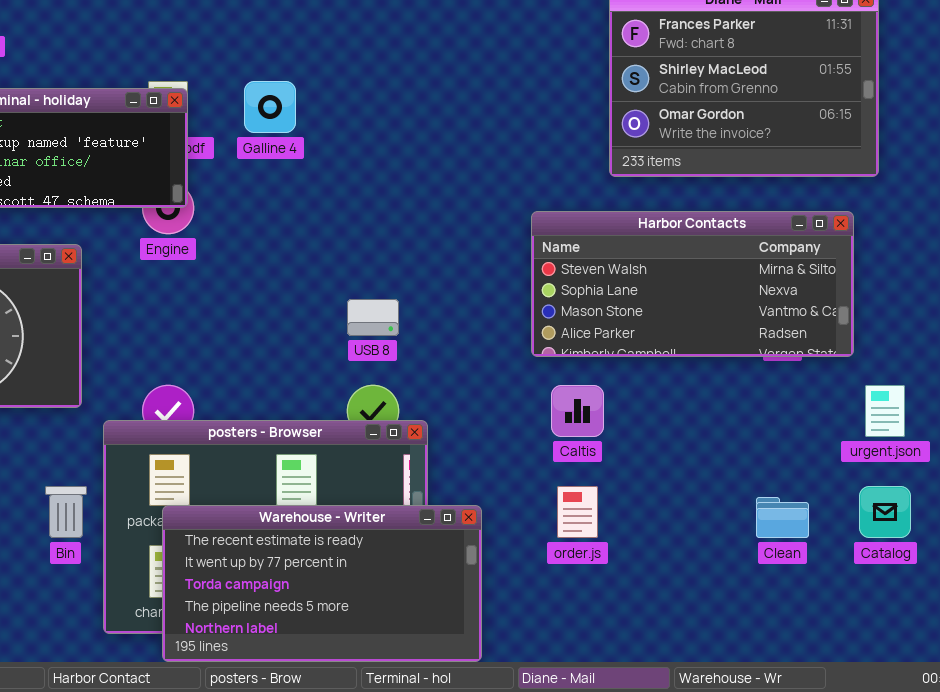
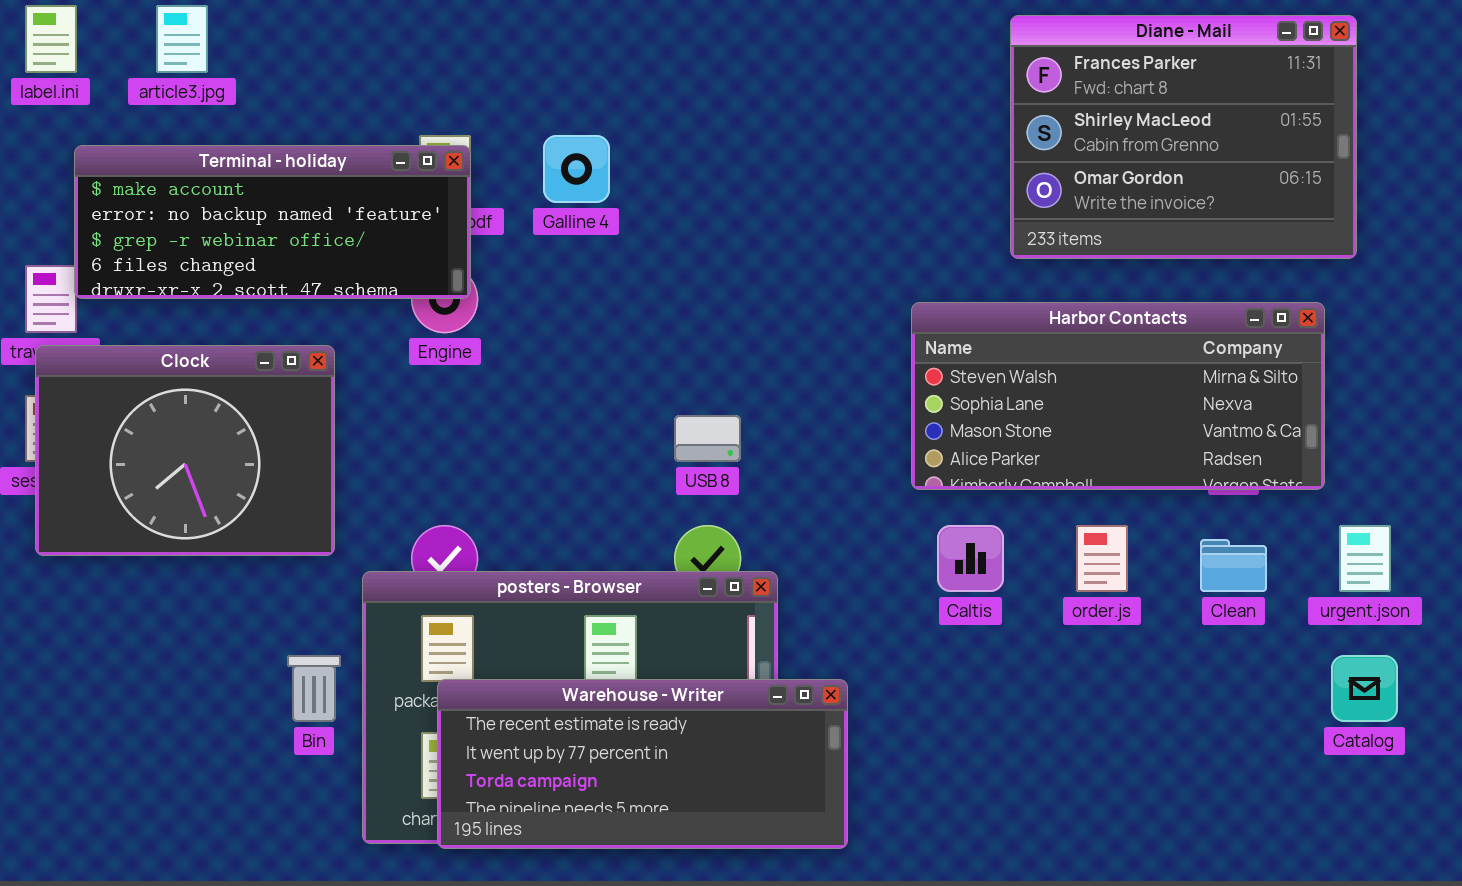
order.js: [557,486,598,538] -> [1076,525,1128,592], moved
Clean: [756,497,809,538] -> [1200,539,1267,592], moved
Warehouse - Writer: [162,505,482,662] -> [437,679,848,849], resized

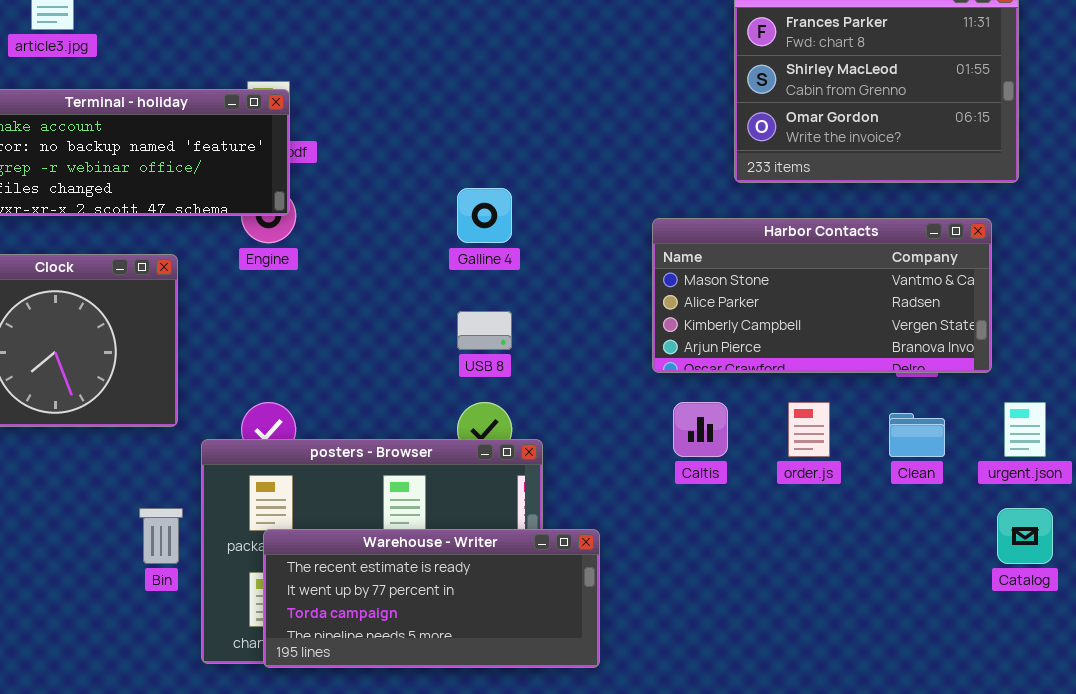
Galline 4: [543,135,610,203] -> [457,188,512,243], moved
Harbor Contacts: [911,302,1325,490] -> [652,218,992,373], scrolled down 2 rows

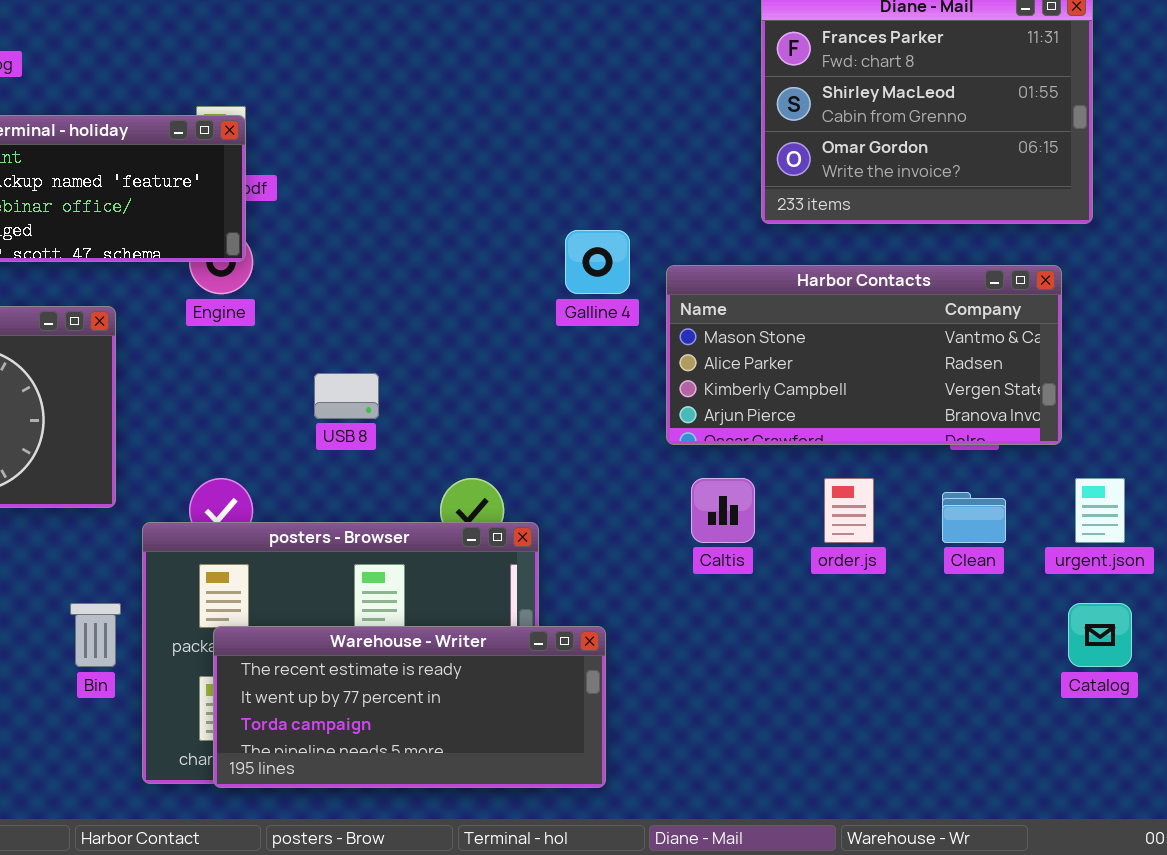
Galline 4: [457,188,512,243] -> [565,230,630,294], moved
USB 8: [457,311,512,350] -> [314,373,379,419], moved

